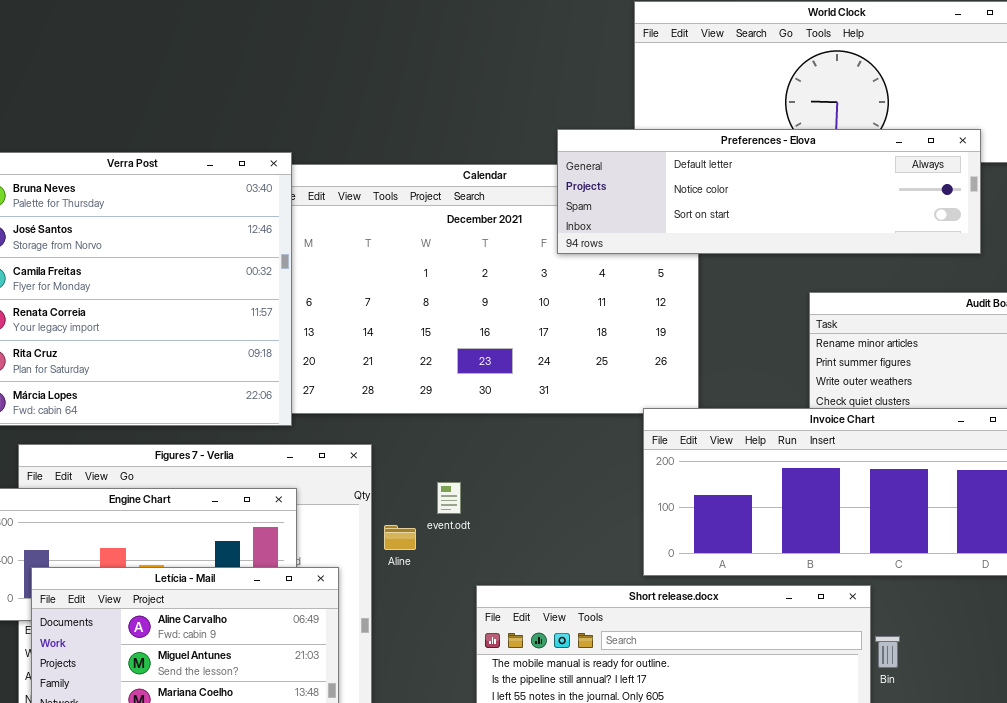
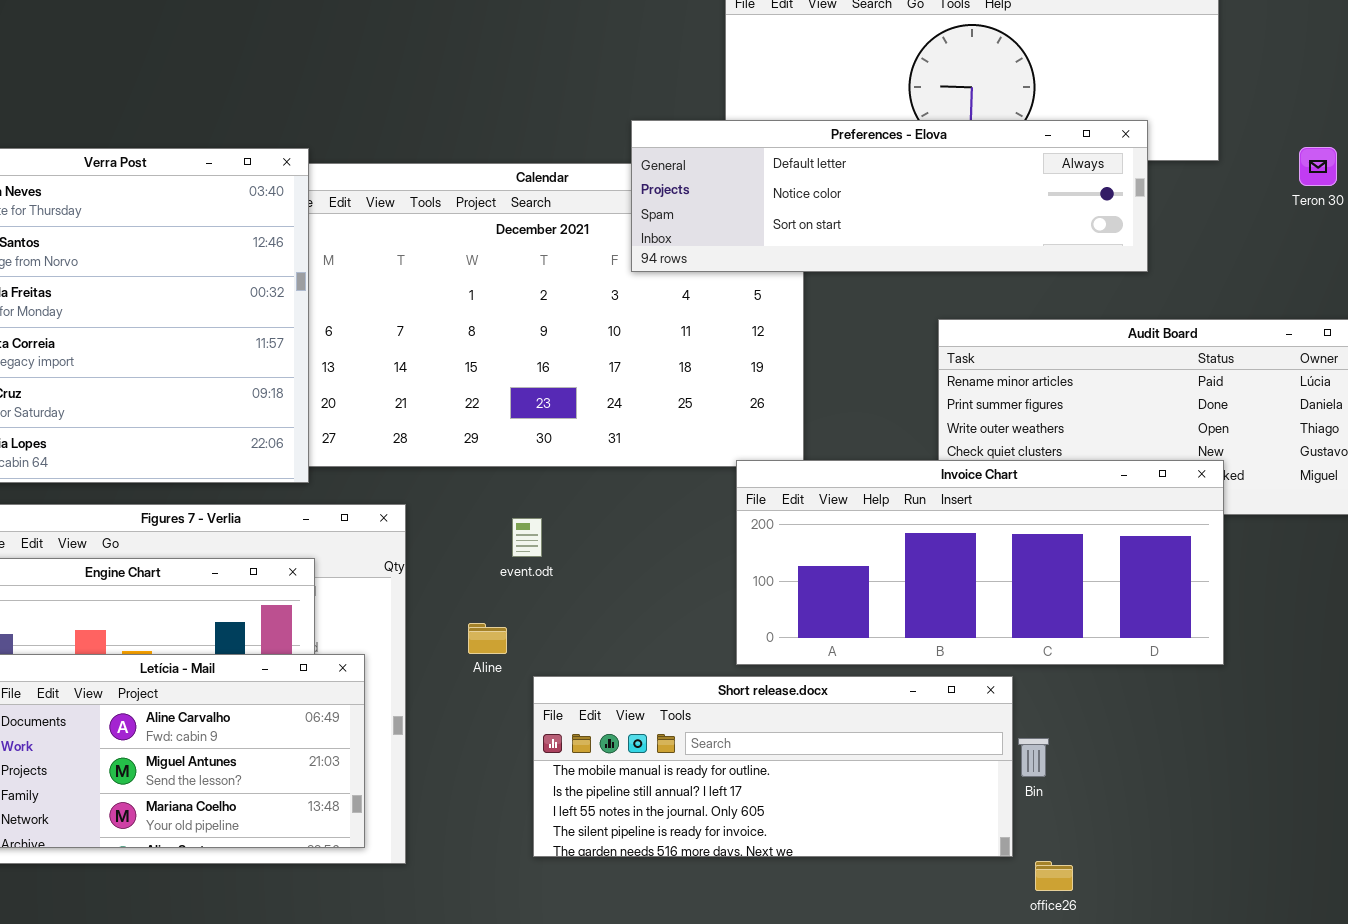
event.odt: [437,482,461,514] -> [512,518,542,557], moved
Aline: [384,525,416,550] -> [468,623,507,654], moved

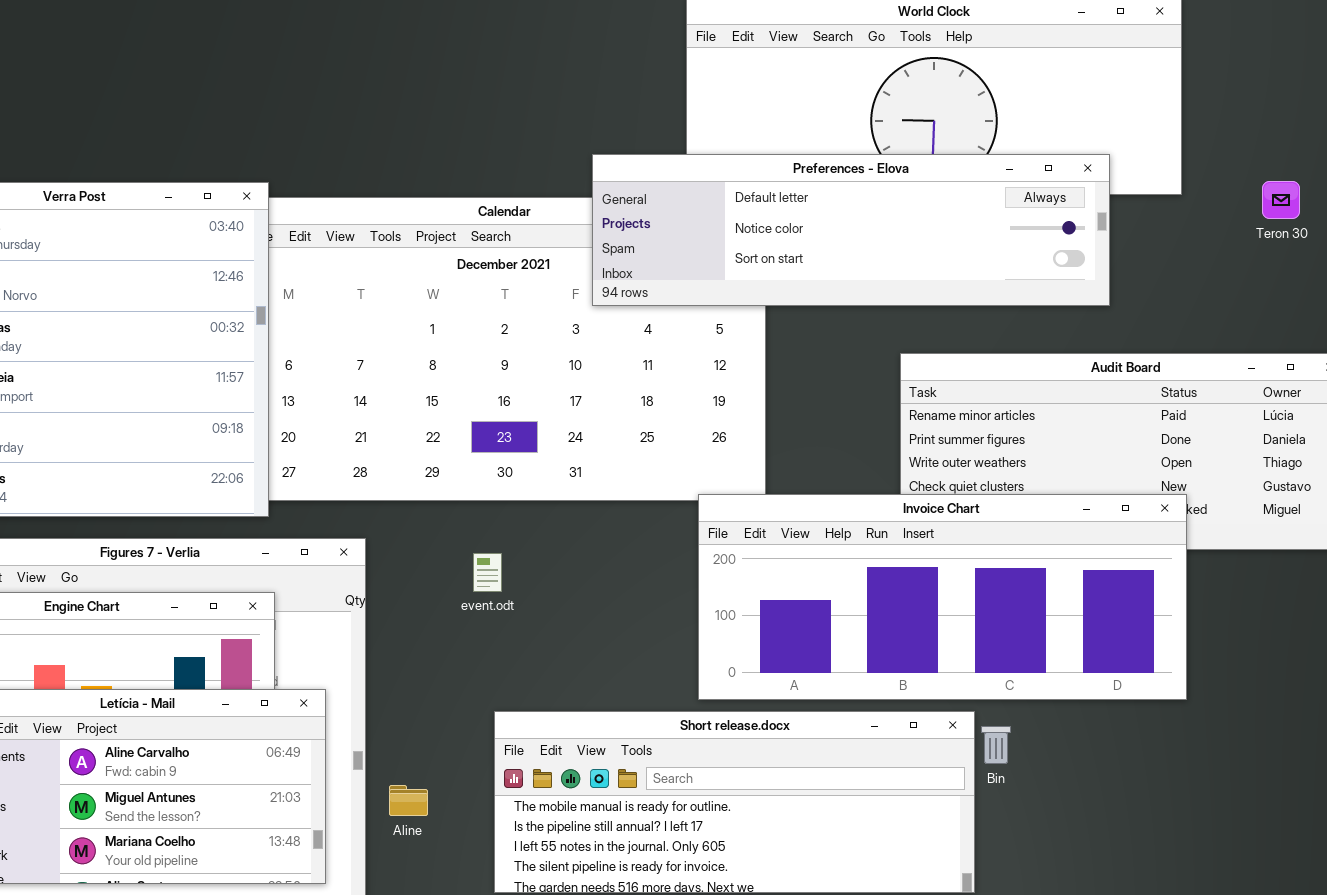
Aline: [468,623,507,654] -> [389,785,428,816], moved
Bin: [1018,738,1049,777] -> [981,726,1011,764], moved

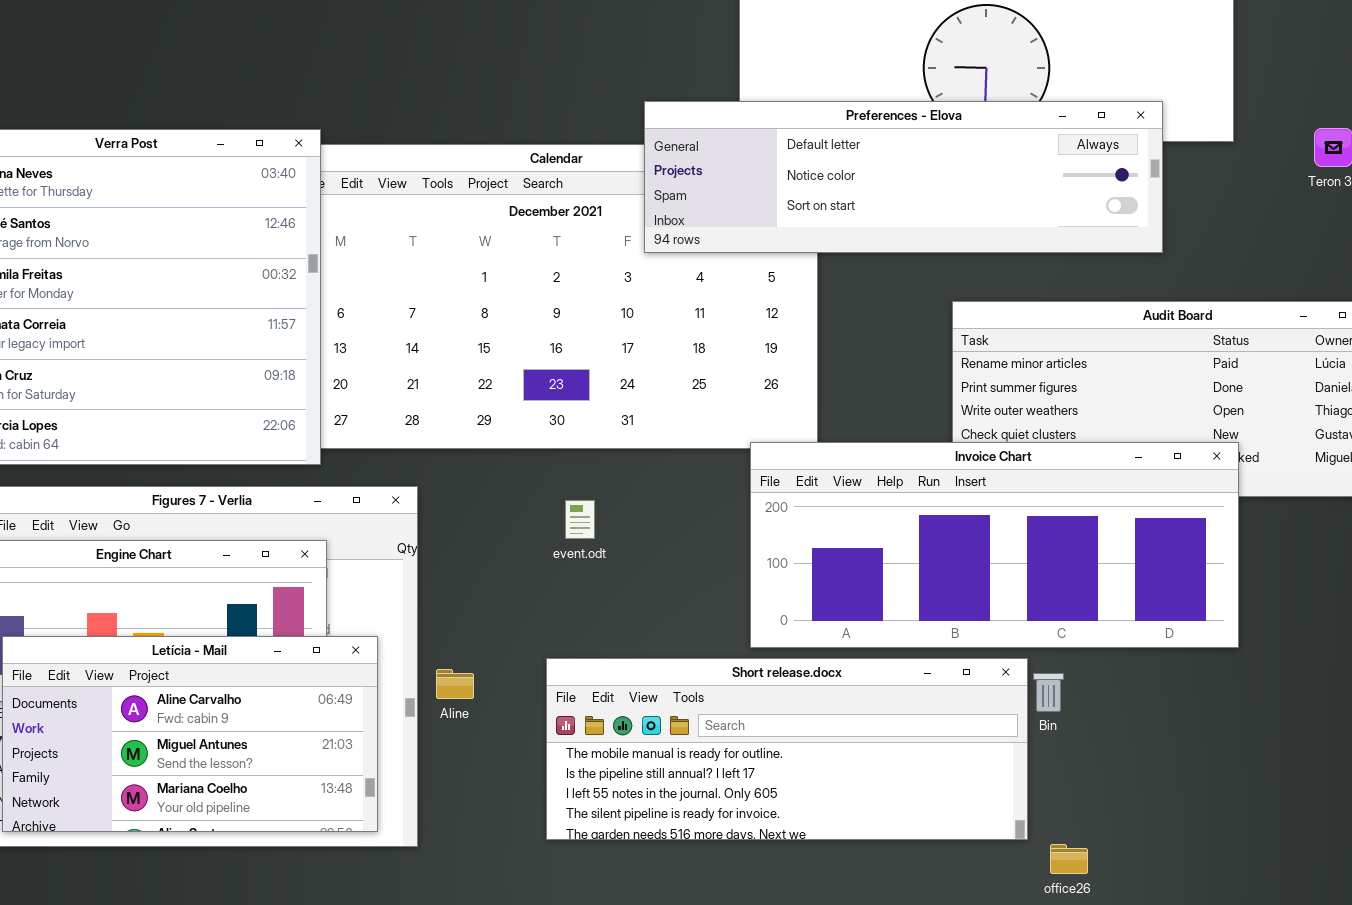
event.odt: [473,553,502,592] -> [565,500,595,539], moved
Aline: [389,785,428,816] -> [436,669,474,699], moved

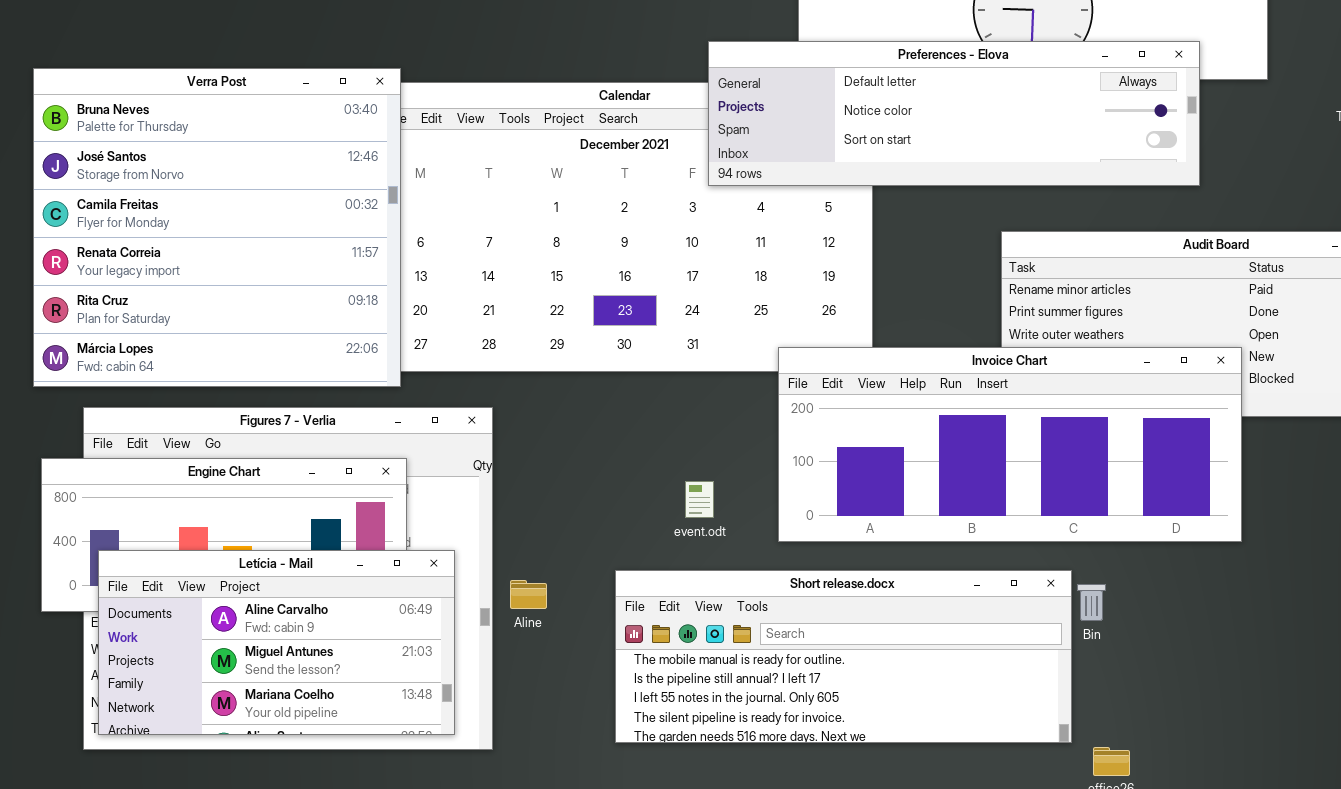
Invoice Chart: [750,442,1239,648] -> [778,347,1242,542], moved
event.odt: [565,500,595,539] -> [685,481,714,518], moved

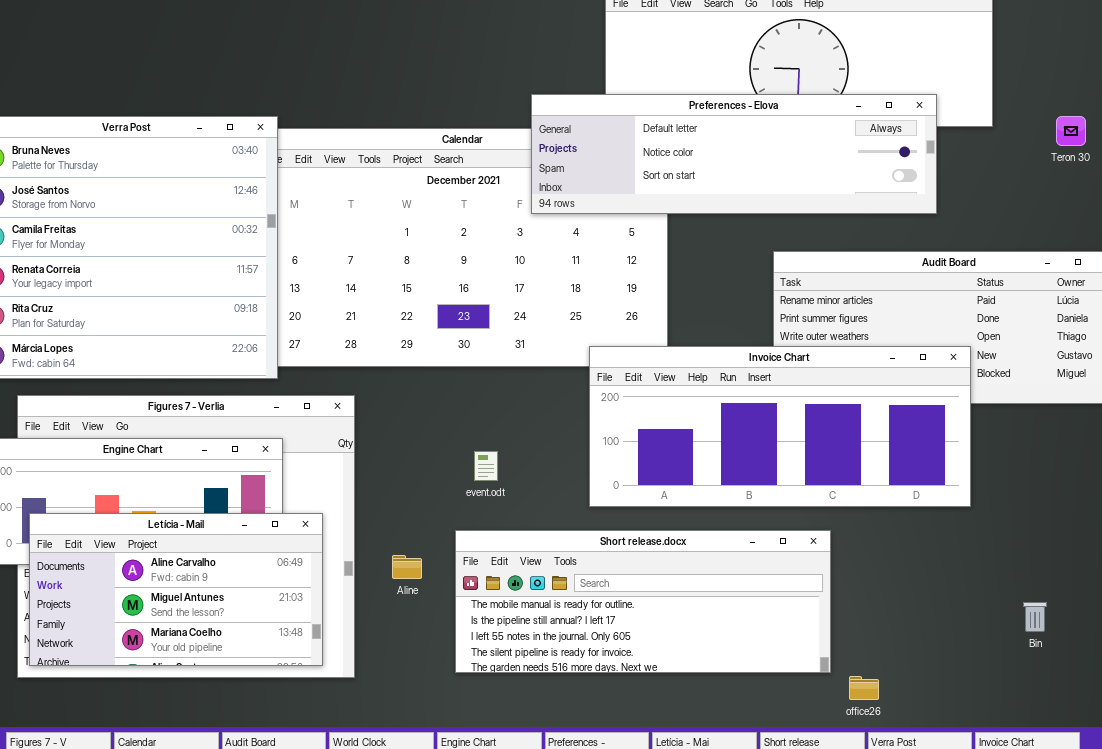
event.odt: [685,481,714,518] -> [474,451,498,481], moved
Aline: [510,580,547,609] -> [392,555,422,579], moved
Bin: [1077,584,1106,621] -> [1023,602,1047,632], moved

